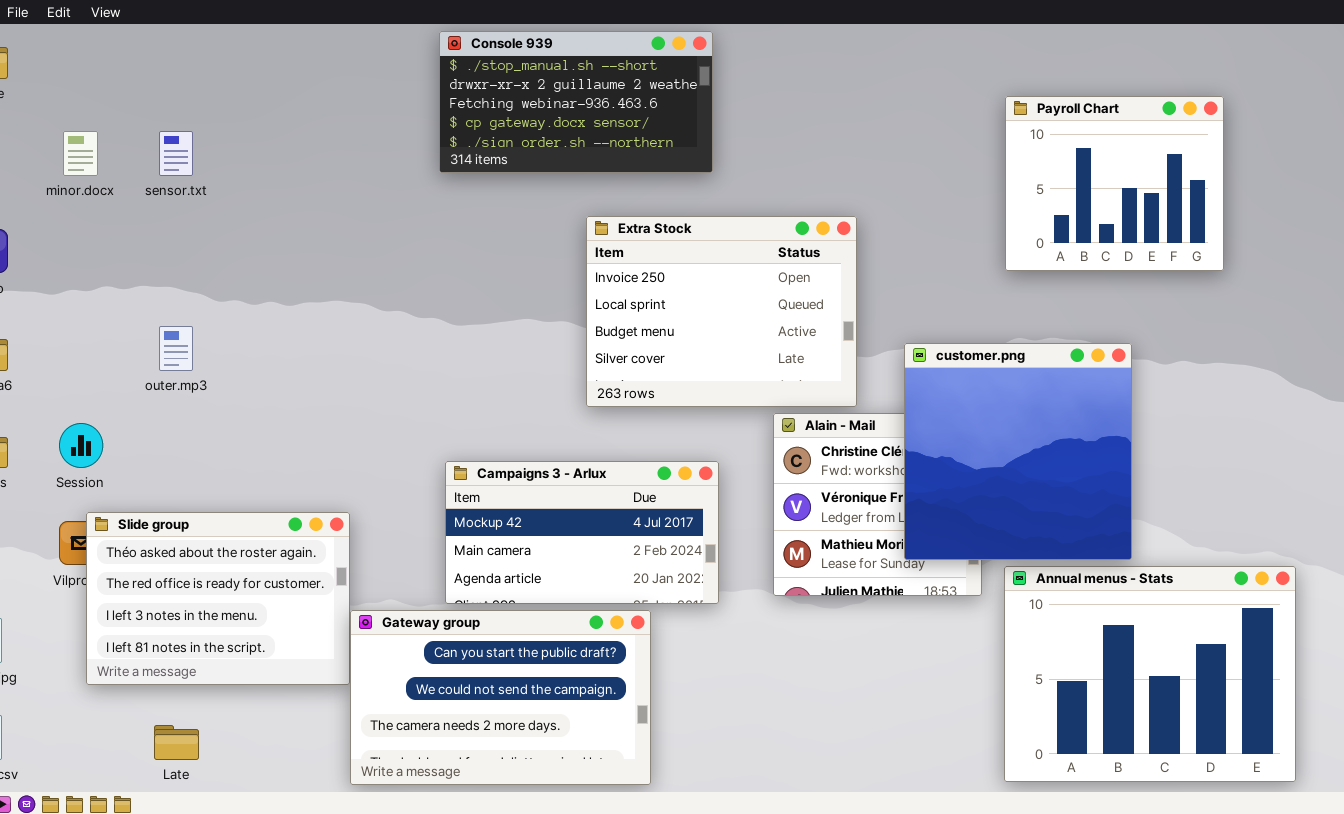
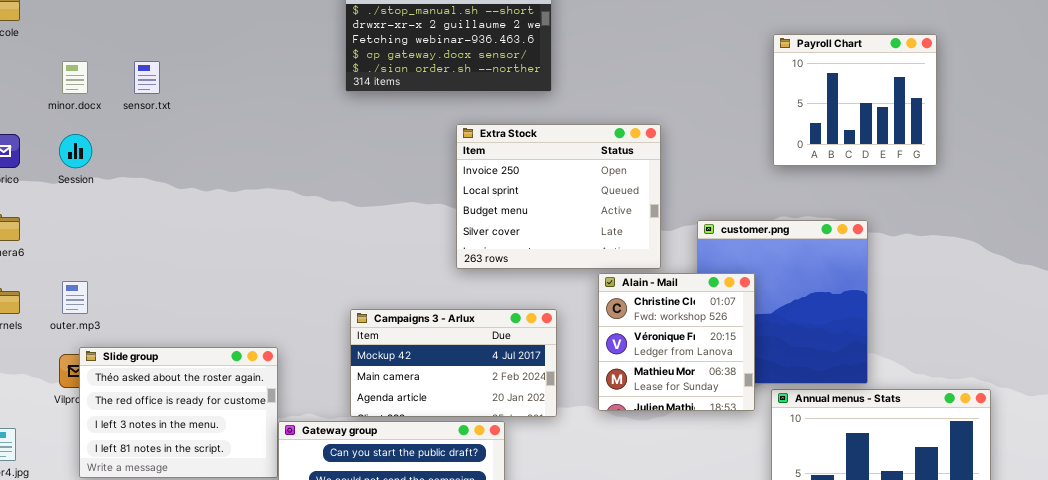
outer.mp3: [159,326,193,371] -> [62,281,88,314], moved
Alain - Mail: [773,413,982,596] -> [598,273,755,411], raised
Session: [59,423,103,468] -> [59,134,92,168], moved

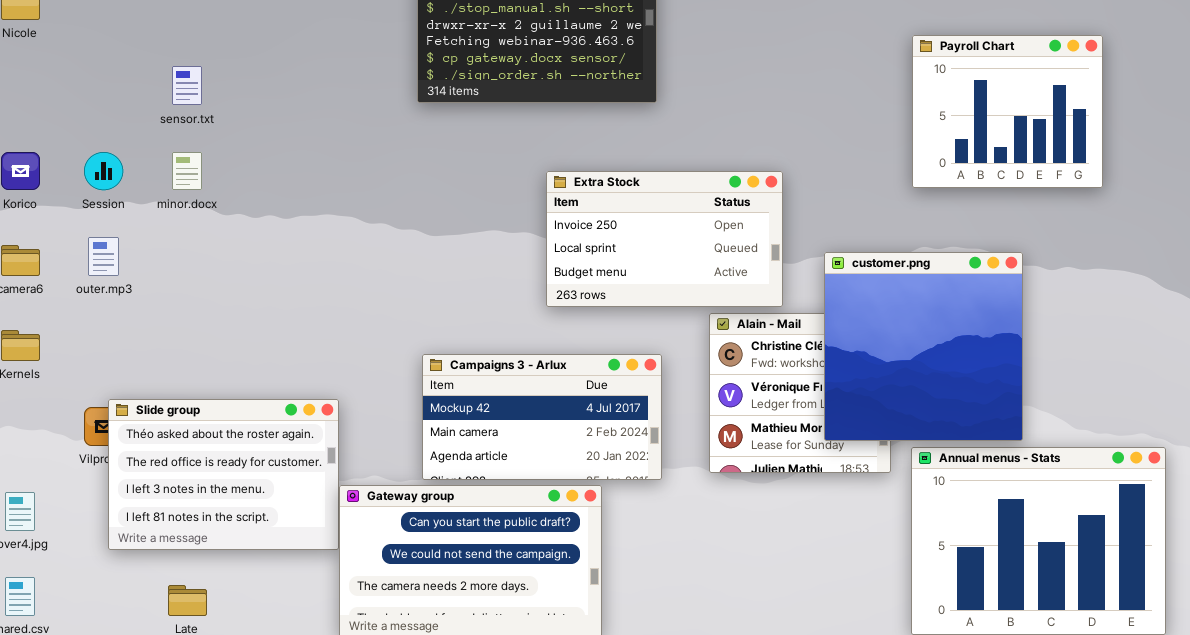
minor.docx: [62,61,88,94] -> [172,152,202,190], moved
Extra Stock: [456,124,661,269] -> [546,171,783,307], resized
customer.png: [697,220,868,384] -> [824,252,1023,441], raised
outer.mp3: [62,281,88,314] -> [88,237,119,276], moved

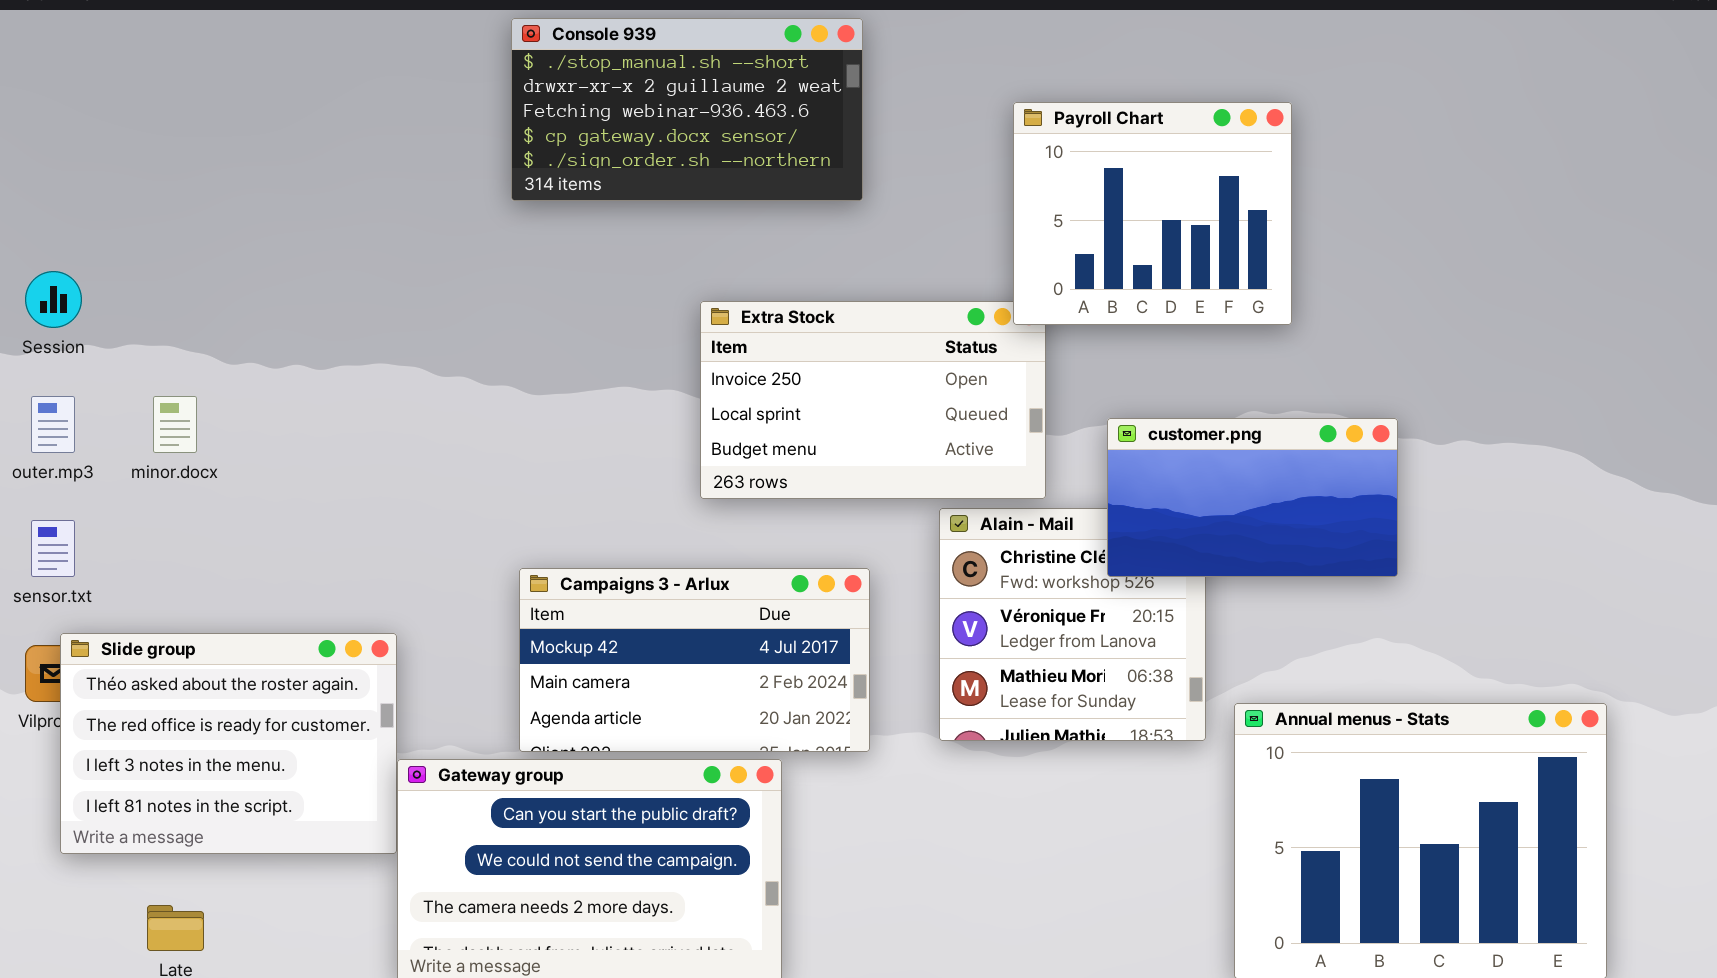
Payroll Chart: [912,35,1103,188] -> [1013,102,1292,325], moved
sensor.txt: [172,66,202,105] -> [31,520,75,577], moved
minor.docx: [172,152,202,190] -> [153,396,197,453], moved
customer.png: [824,252,1023,441] -> [1107,418,1398,577], resized

